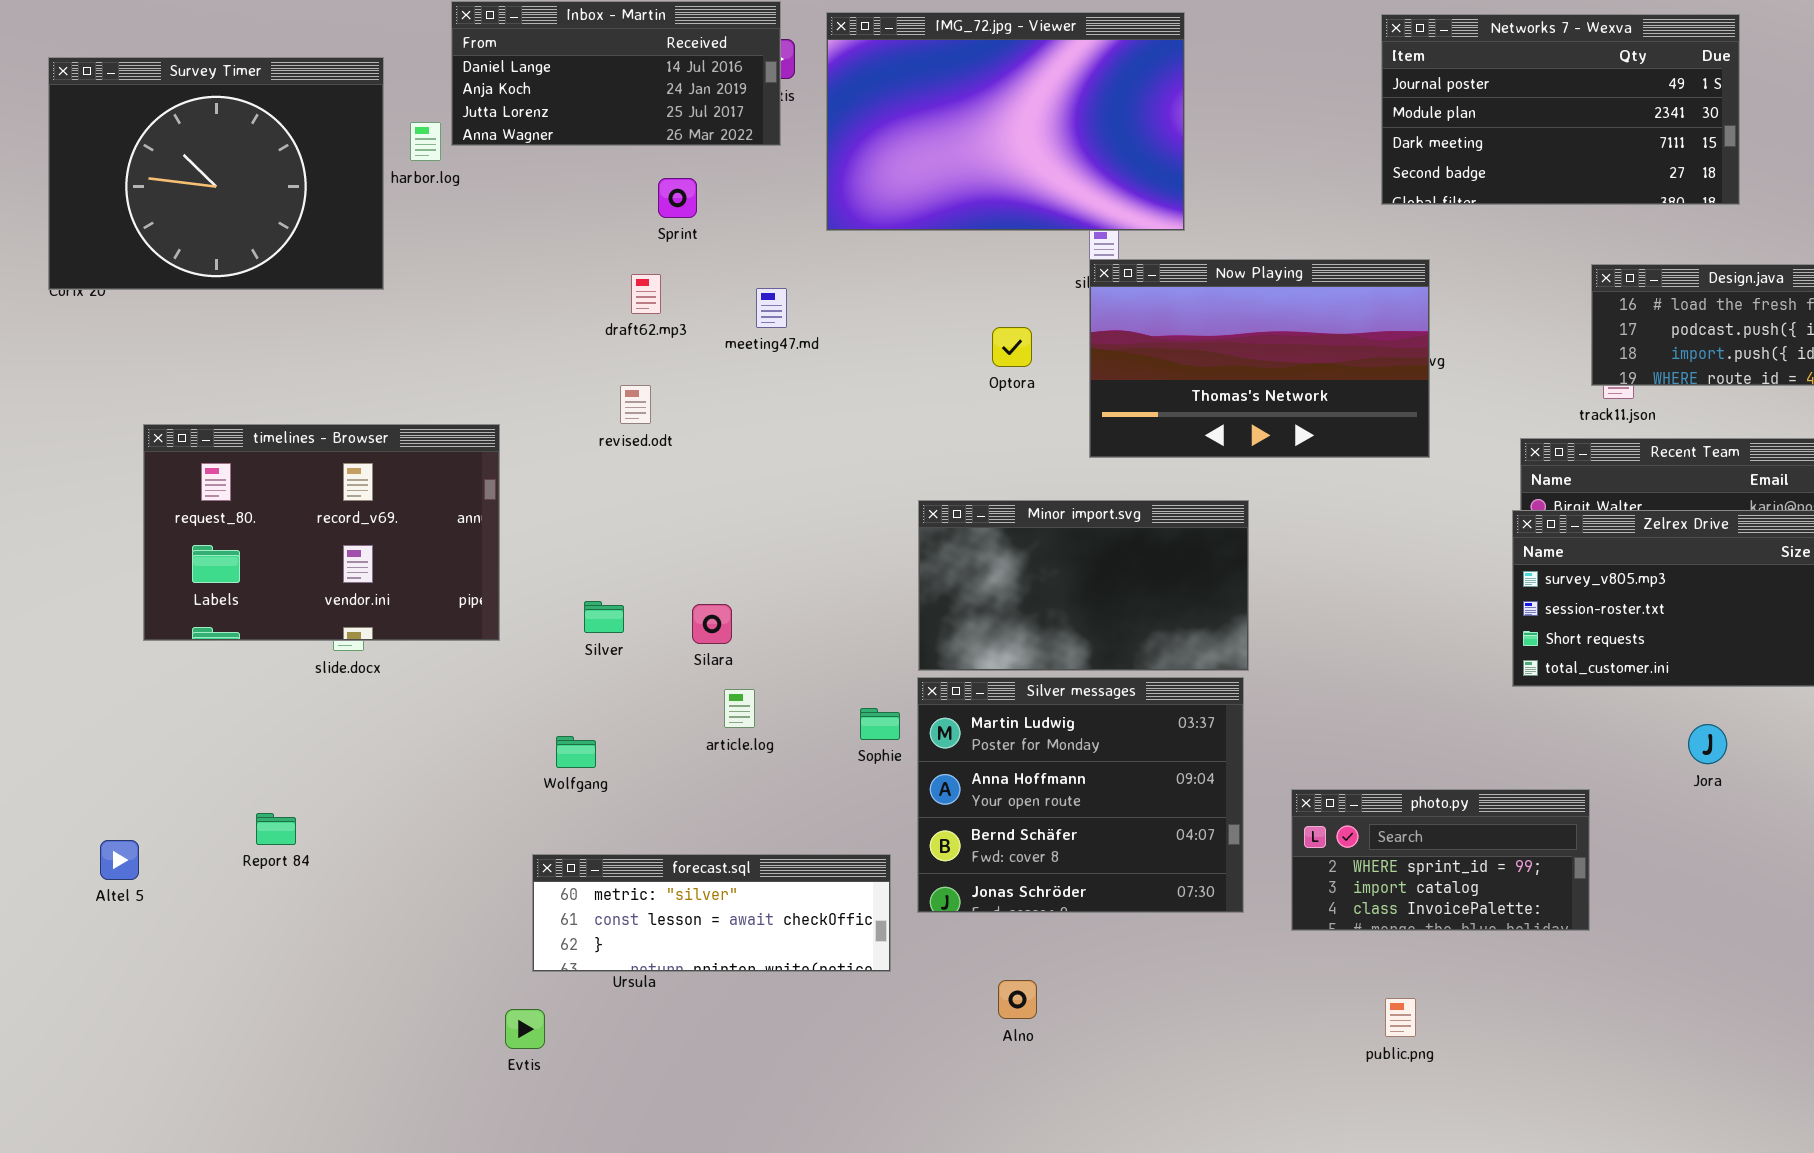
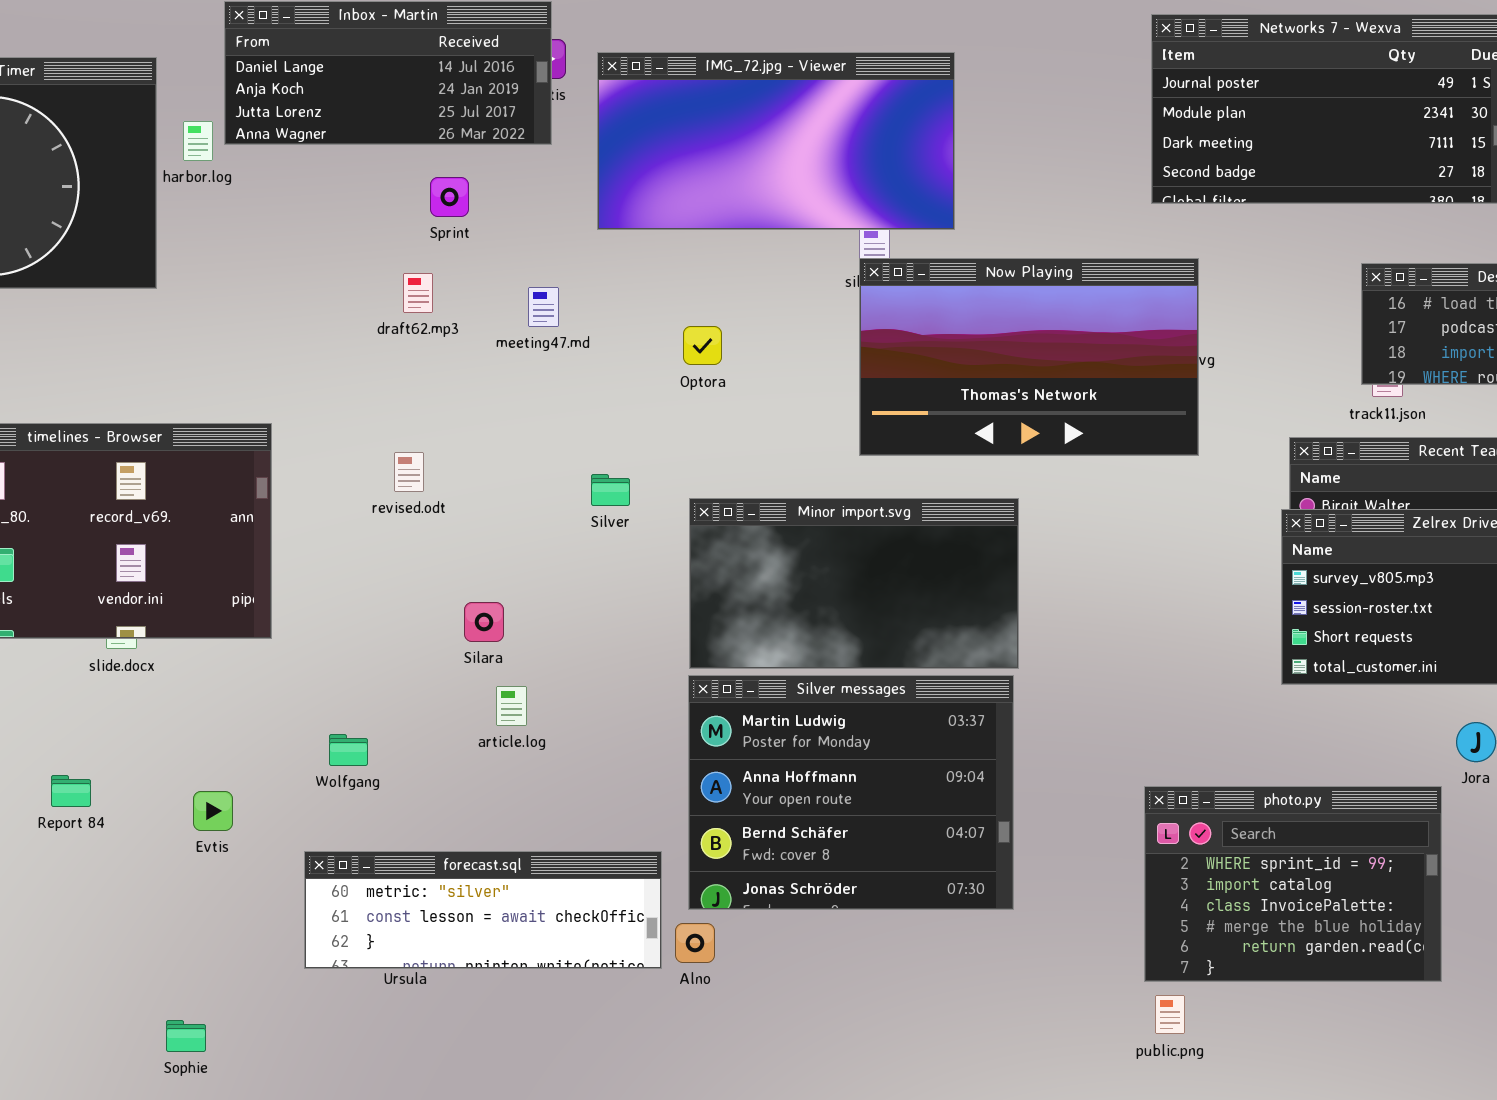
IMG_72.jpg - Viewer: [826,12,1185,231] -> [597,52,955,230], resized
Optora: [992,327,1032,367] -> [683,326,722,365], moved
revised.odt: [620,385,651,424] -> [394,452,424,492], moved
Silver: [584,601,624,633] -> [591,474,630,506], moved
Sophie: [860,708,900,740] -> [166,1020,206,1052], moved
photo.py: [1291,789,1590,931] -> [1144,786,1442,982], moved, resized
Report 84: [256,813,296,845] -> [51,775,91,807], moved
Alno: [998,980,1037,1019] -> [675,923,715,963], moved
Evtis: [505,1009,545,1049] -> [193,791,233,831], moved

